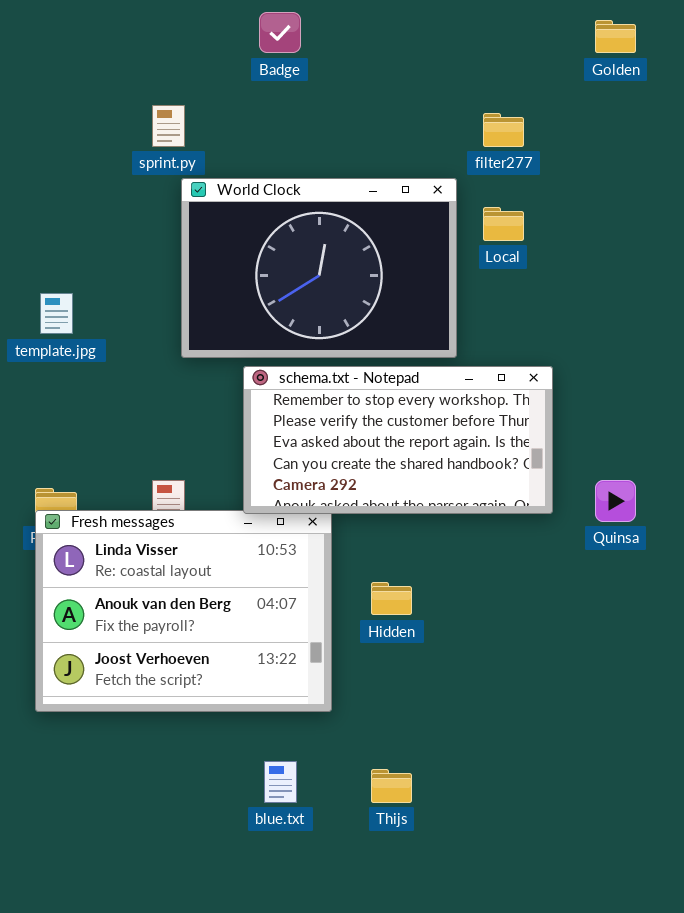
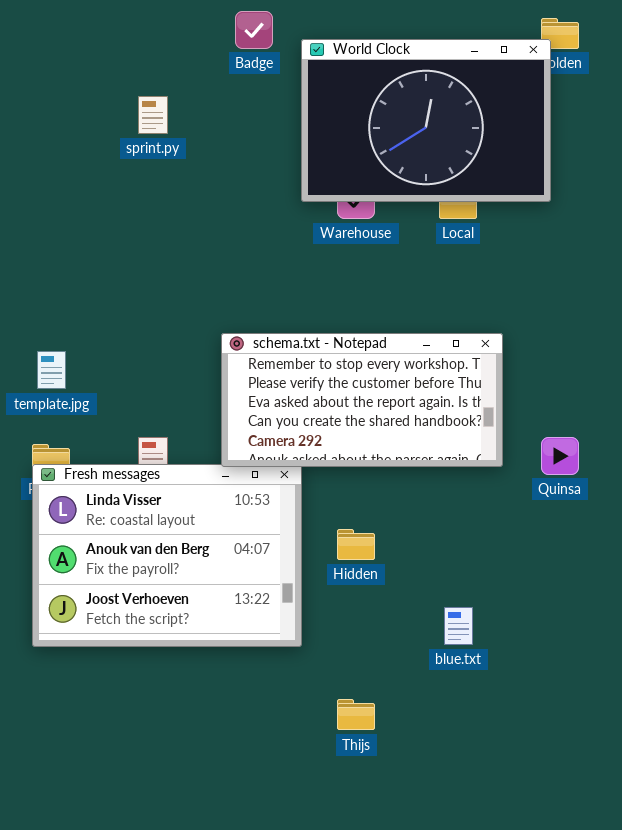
World Clock: [181,178,457,358] -> [301,39,551,202], moved
template.jpg: [40,293,73,334] -> [37,351,66,389], moved
blue.txt: [264,761,297,803] -> [444,607,473,645], moved

